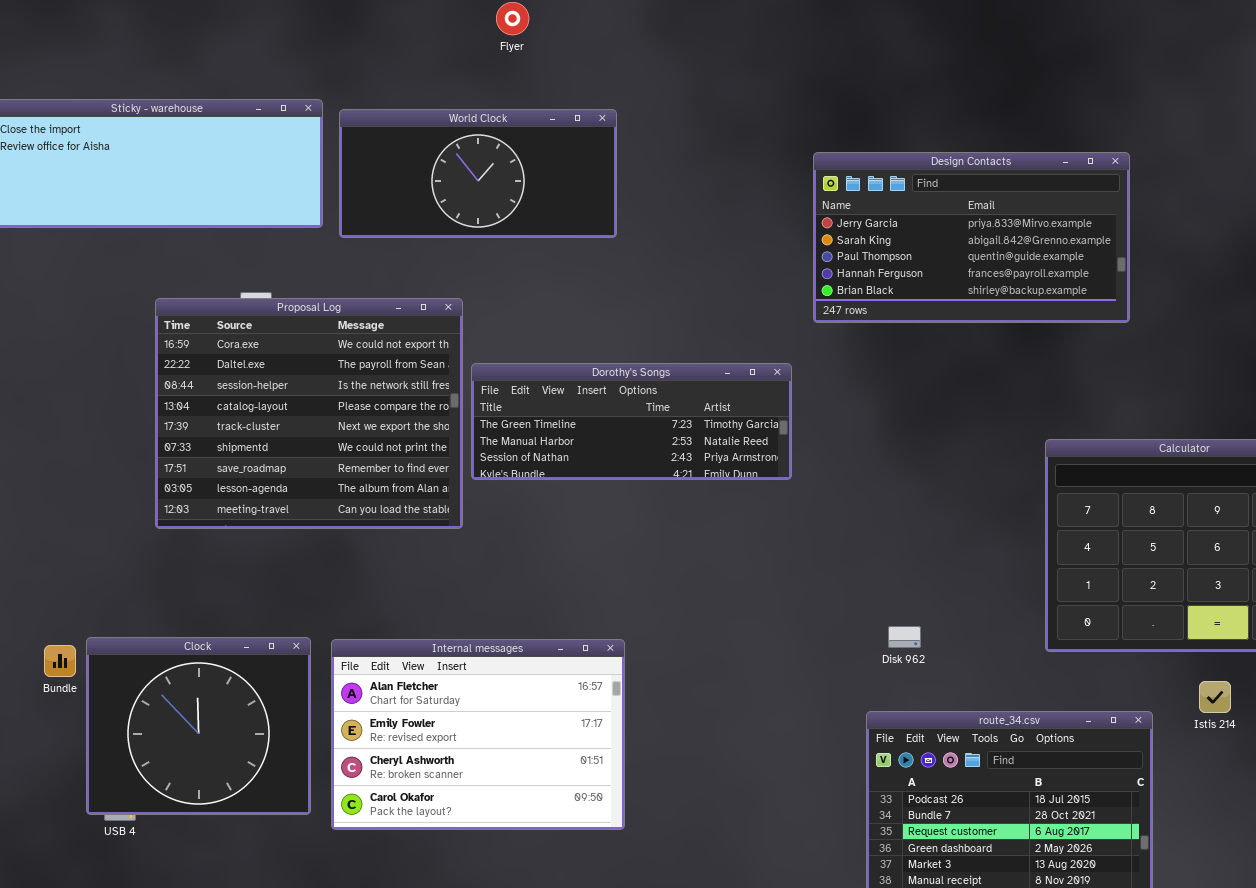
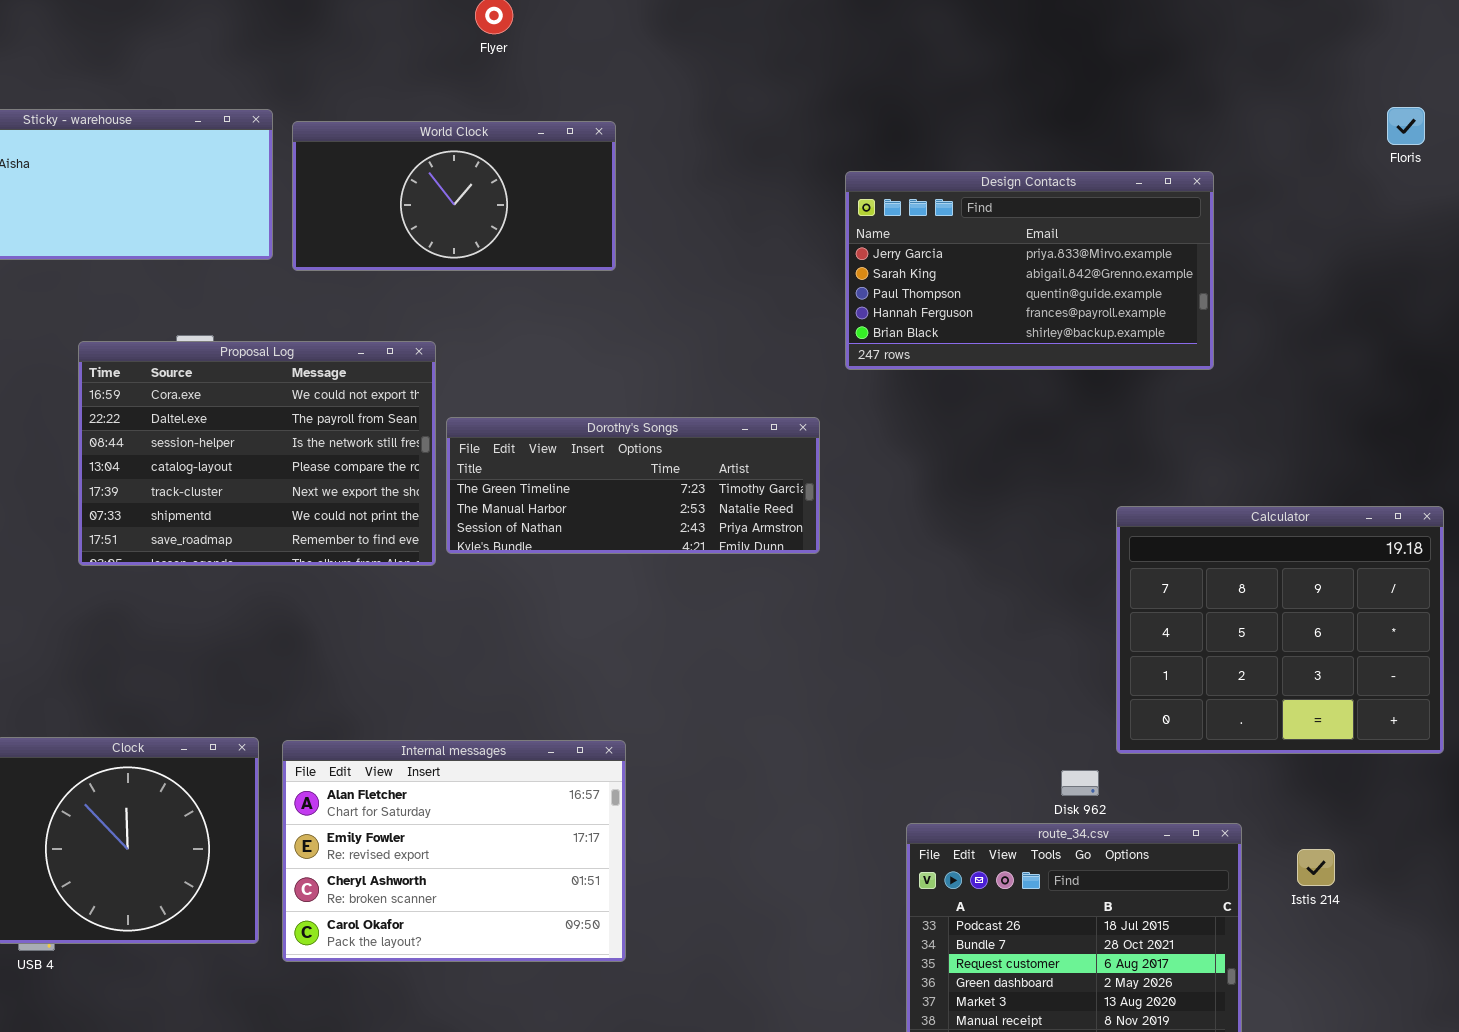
Proposal Log: [155,298,463,529] -> [78,341,436,566], resized
Disk 962: [888,626,921,648] -> [1061,770,1099,796], moved
Istis 214: [1199,681,1231,713] -> [1297,849,1335,886], moved

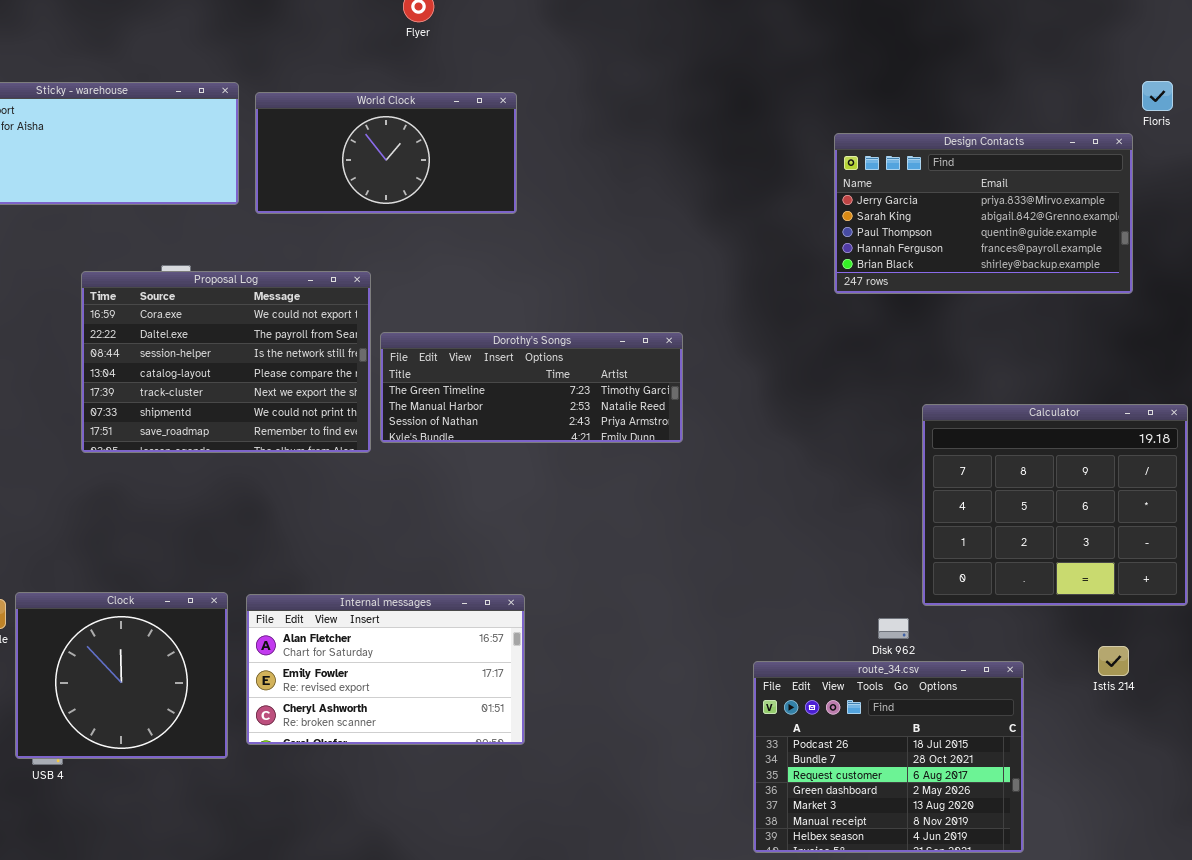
Design Contacts: [845,171,1214,370] -> [834,133,1133,294], moved
Internal messages: [282,740,626,962] -> [246,594,525,745], resized
Istis 214: [1297,849,1335,886] -> [1098,646,1129,676], moved

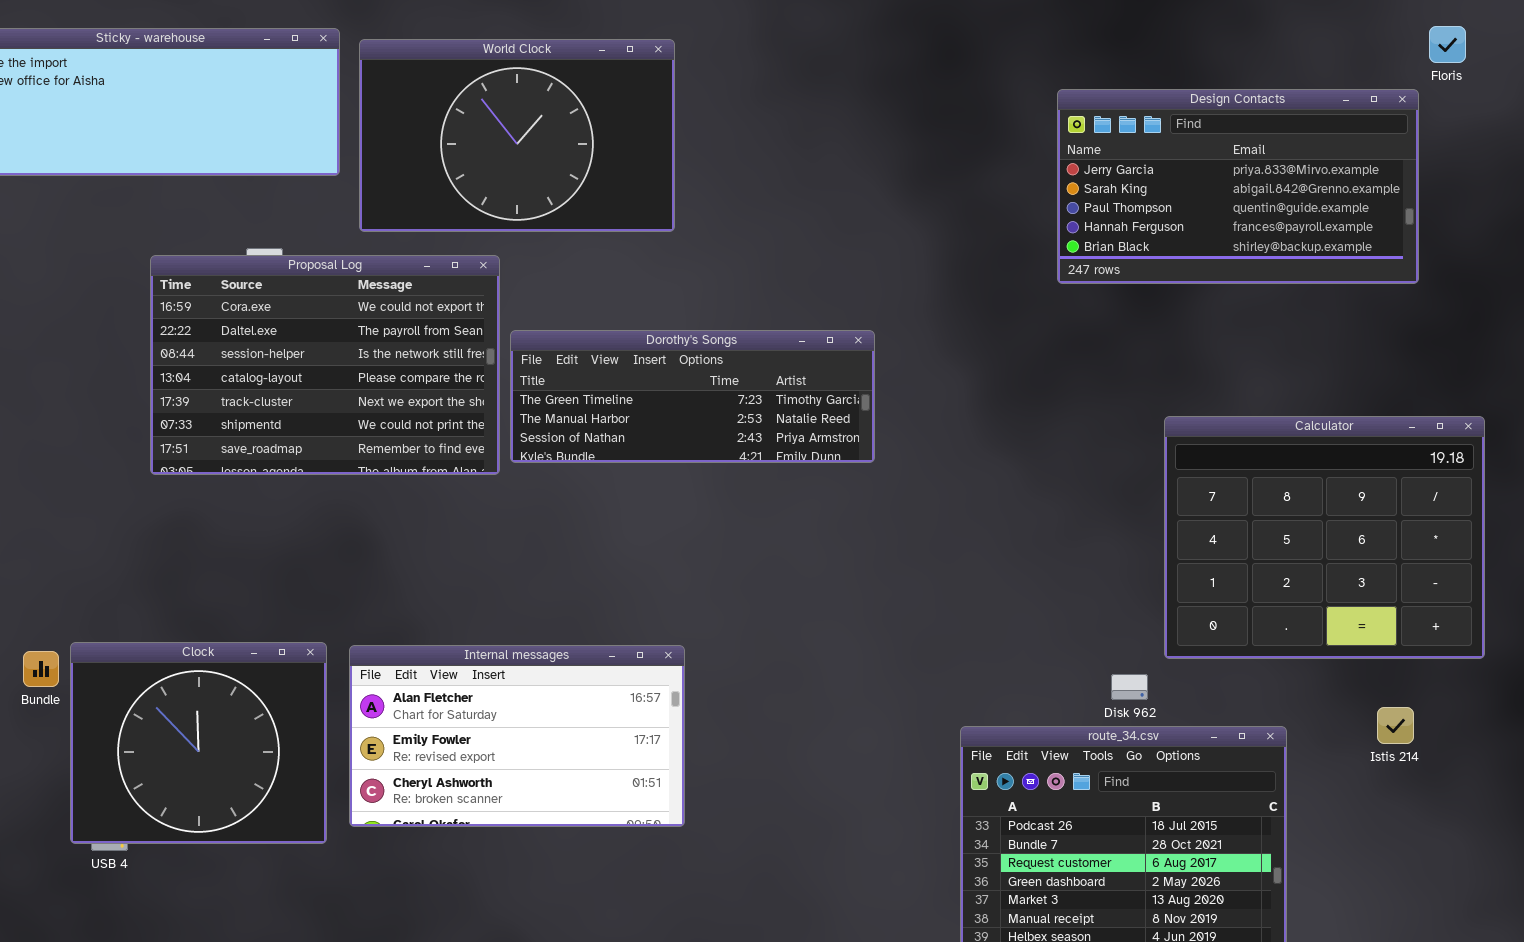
World Clock: [255,92,517,214] -> [359,39,675,232], resized

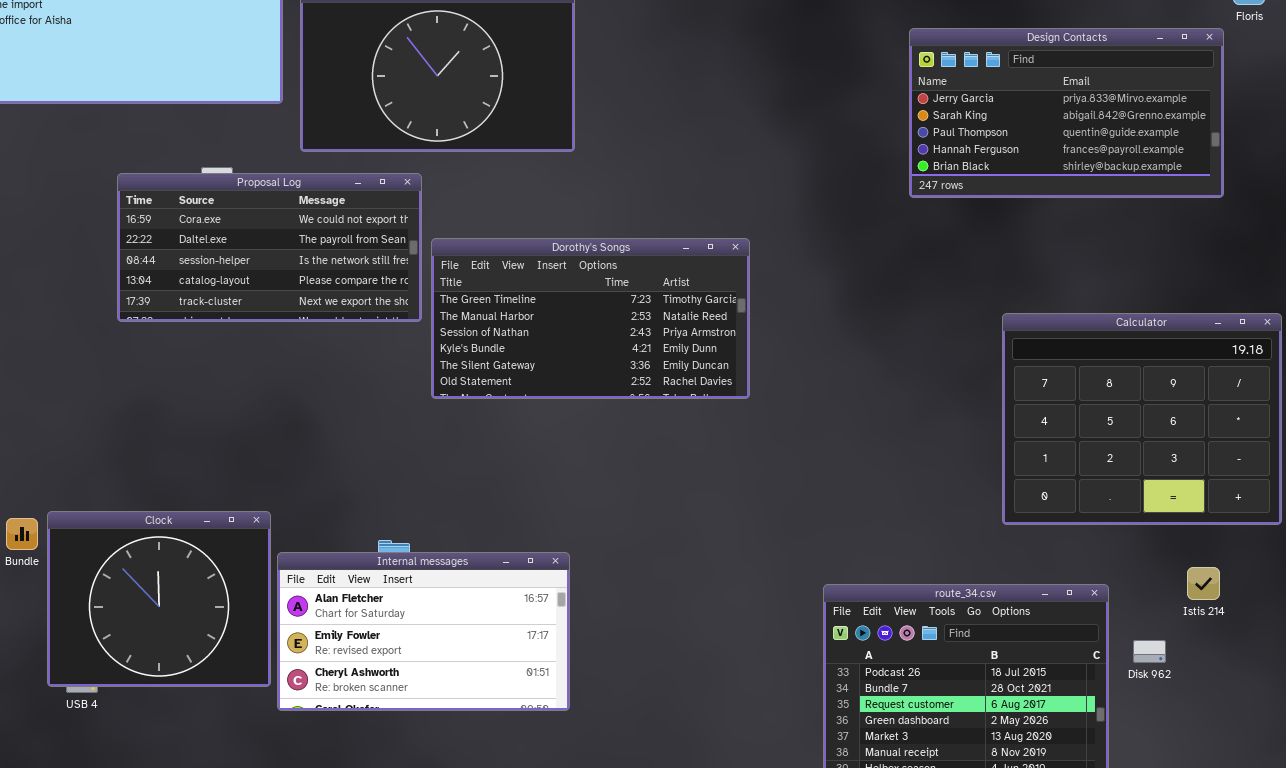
Proposal Log: [150,255,500,475] -> [117,173,422,322], resized
Dorothy's Songs: [510,330,875,463] -> [431,238,750,399], resized
Internal messages: [349,645,685,827] -> [277,552,570,711], moved
Disk 962: [1111,674,1148,700] -> [1133,640,1166,663], moved

